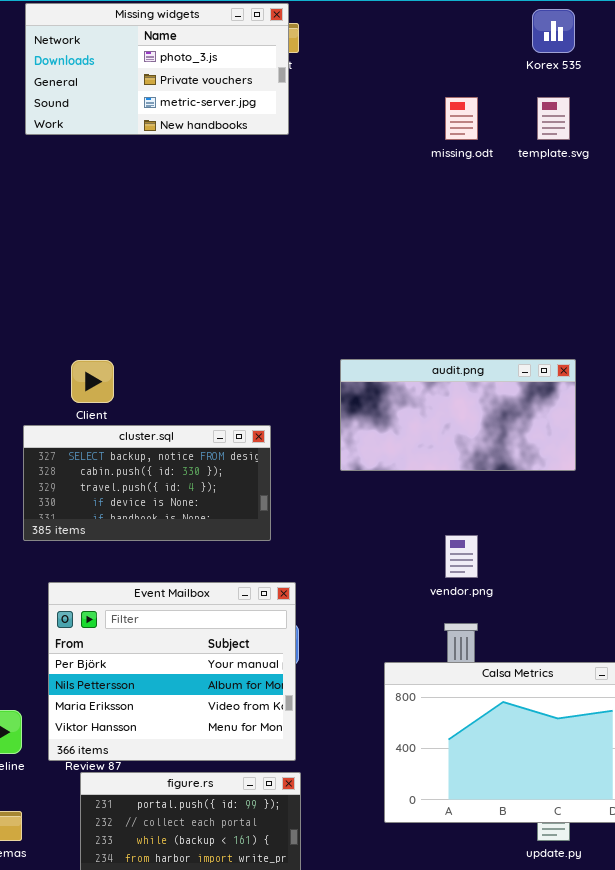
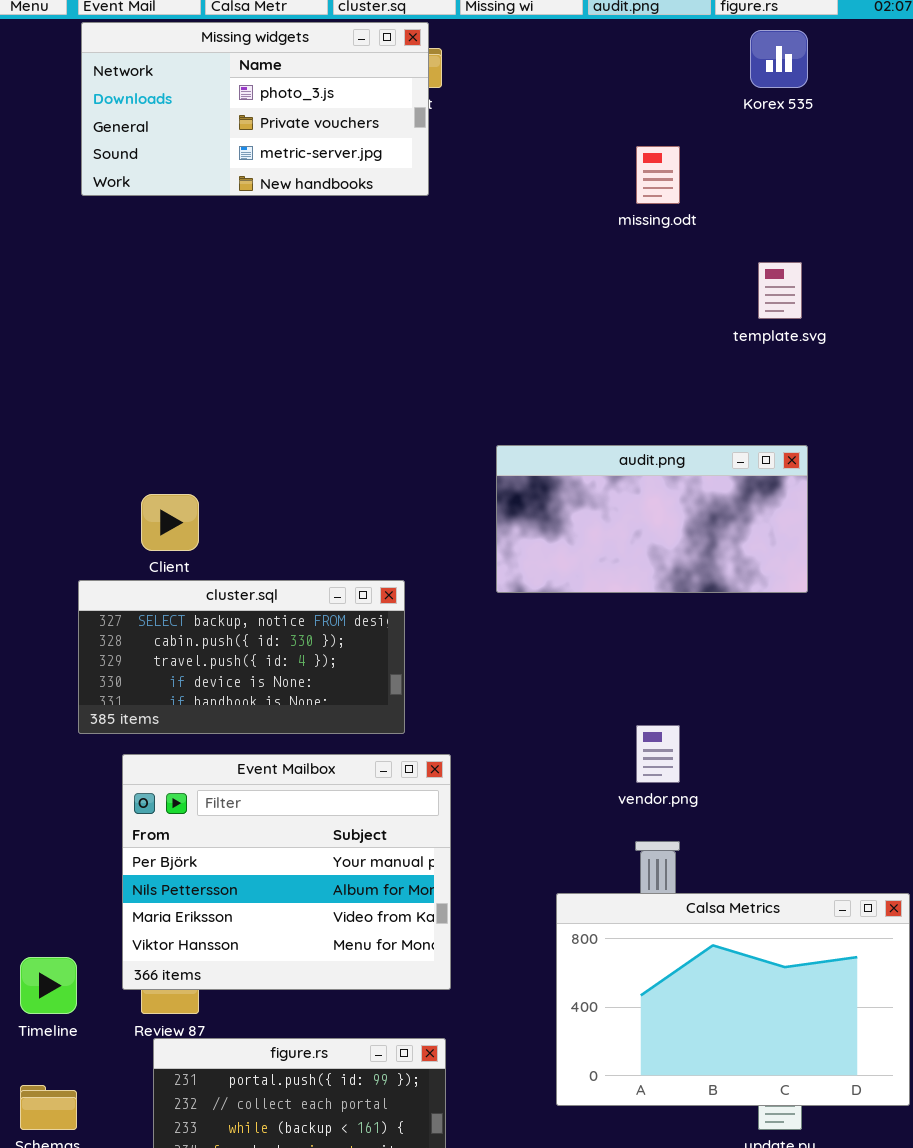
template.svg: [537,97,570,140] -> [758,262,802,319], moved
audit.png: [340,359,576,471] -> [496,445,808,593], moved
Event Mailbox: [48,582,296,761] -> [122,754,451,990], moved

